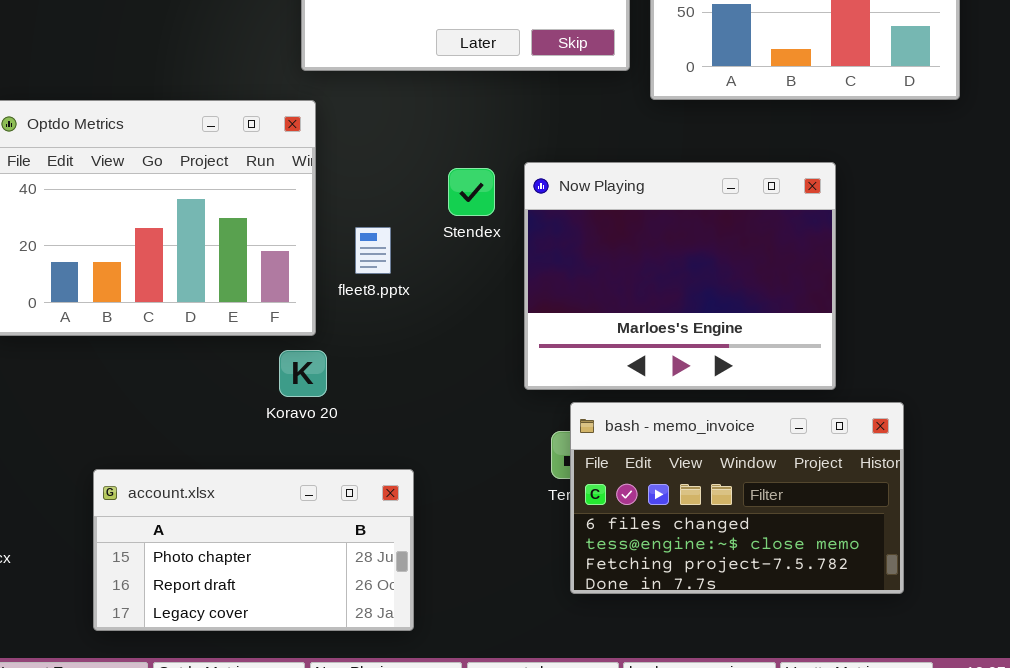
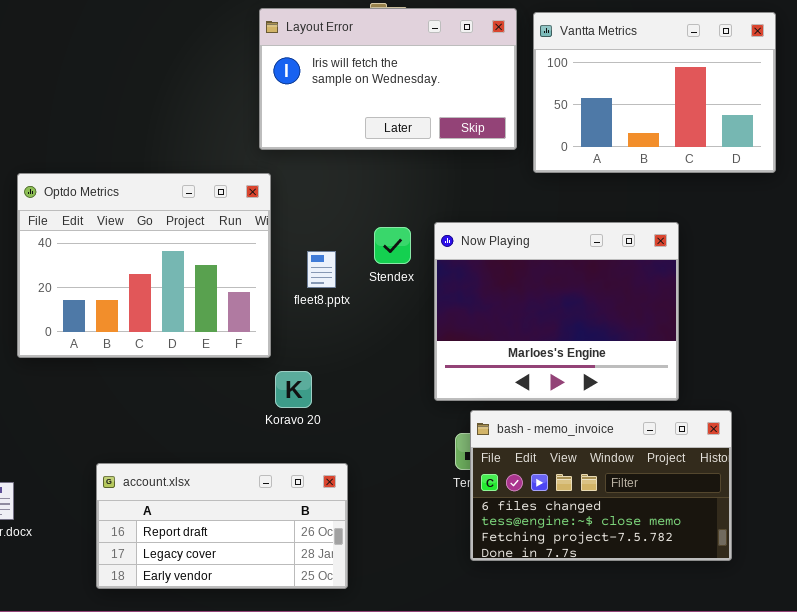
fleet8.pptx: [355,227,391,274] -> [307,251,336,288], moved
Koravo 20: [279,350,327,397] -> [275,371,312,408], moved
account.xlsx: [93,469,414,631] -> [96,463,348,589], scrolled down 1 row

